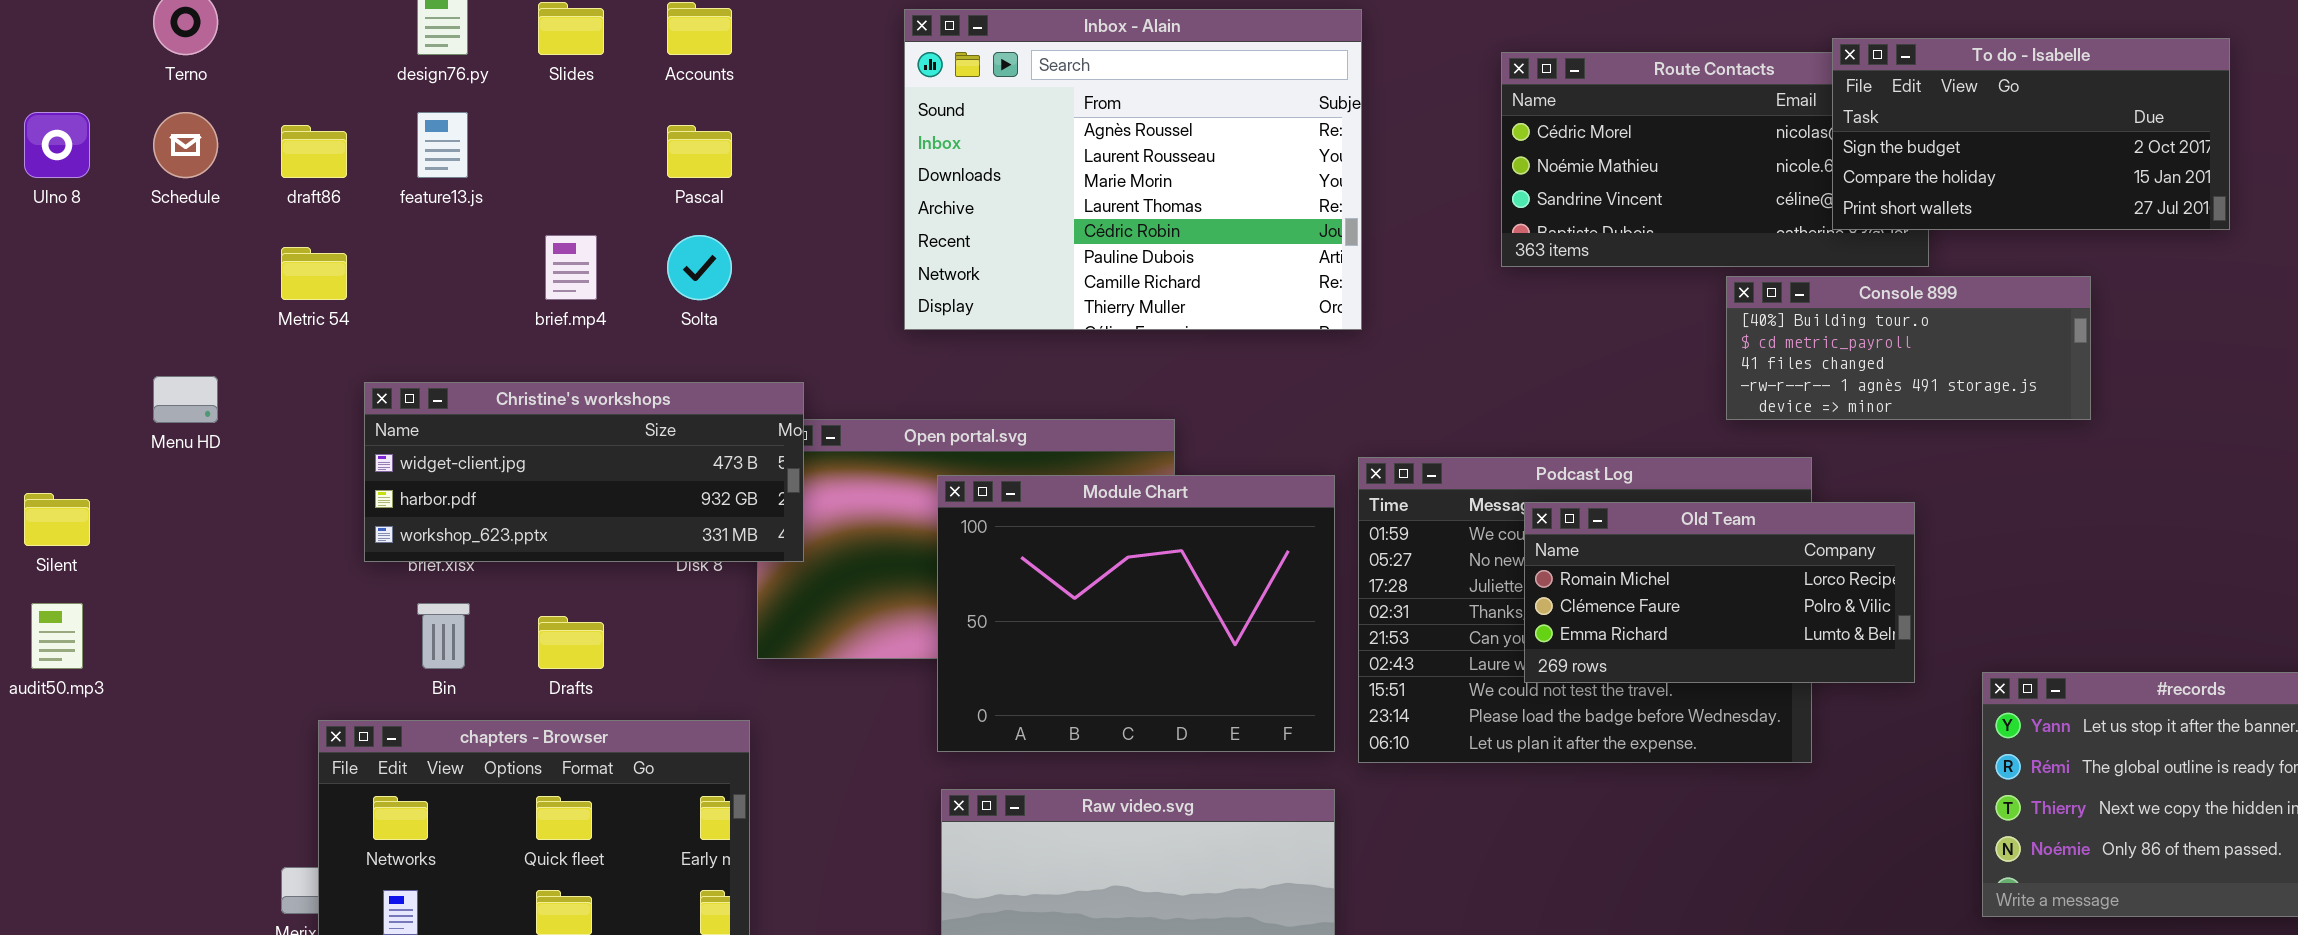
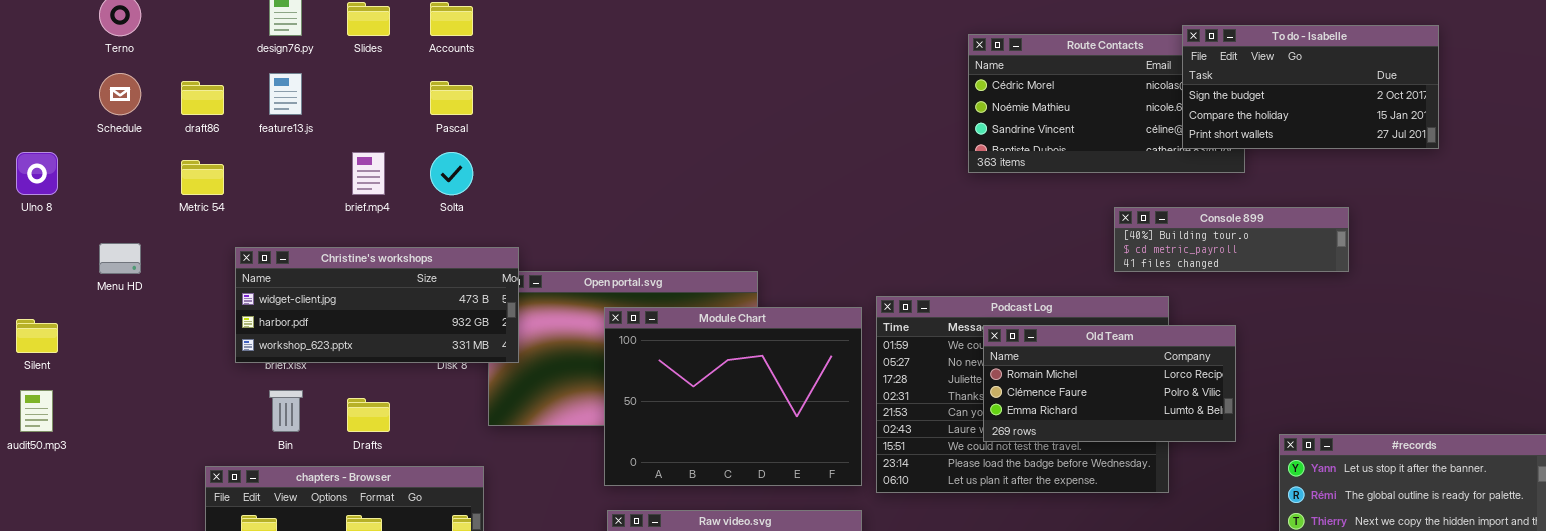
Inbox - Alain: [904,9,1362,330] -> none, closed
Ulno 8: [24,112,90,178] -> [16,152,58,195], moved
Console 899: [1726,276,2091,420] -> [1114,207,1349,272], resized

